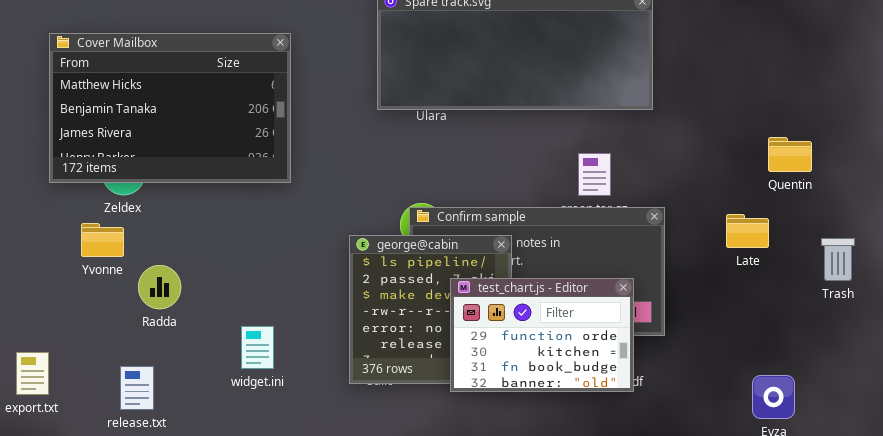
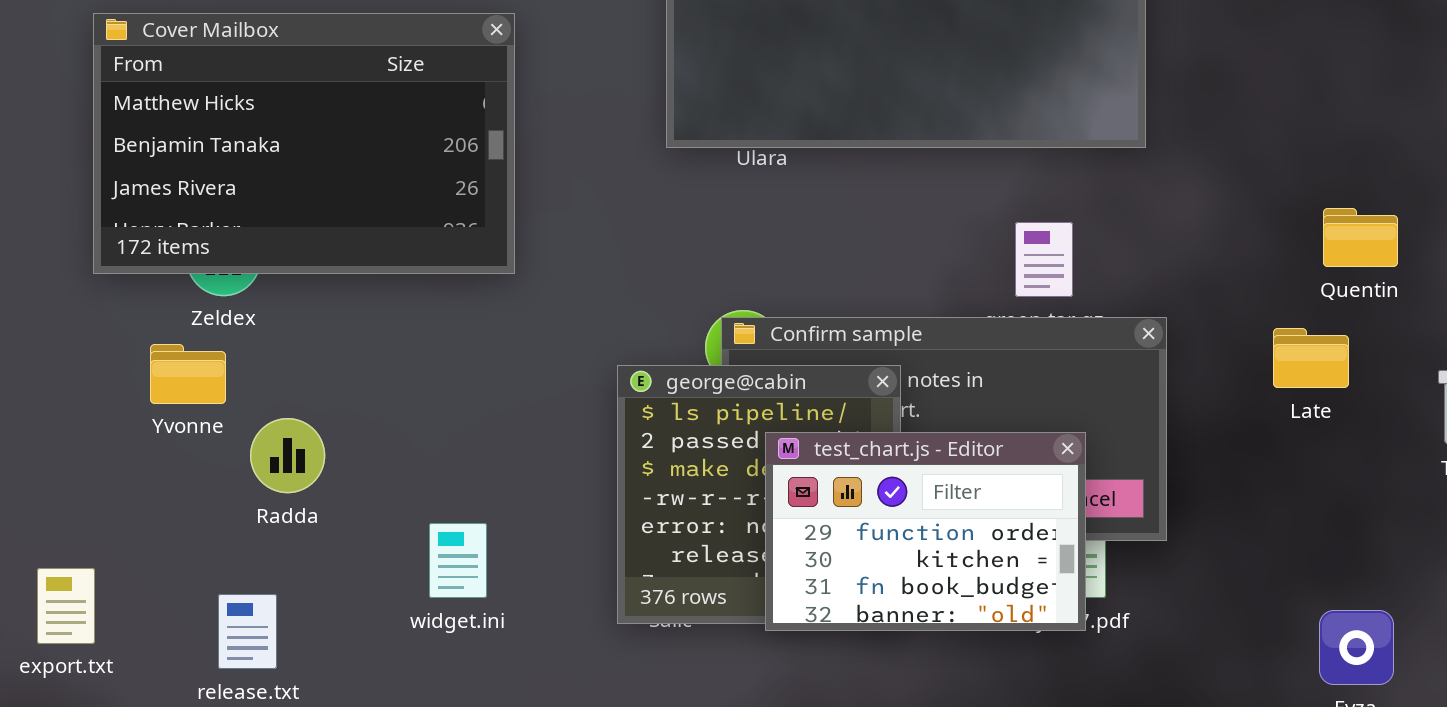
Quentin: [768,137,812,172] -> [1323,208,1398,267], moved
test_chart.js - Editor: [450,278,634,392] -> [765,432,1086,631], moved

